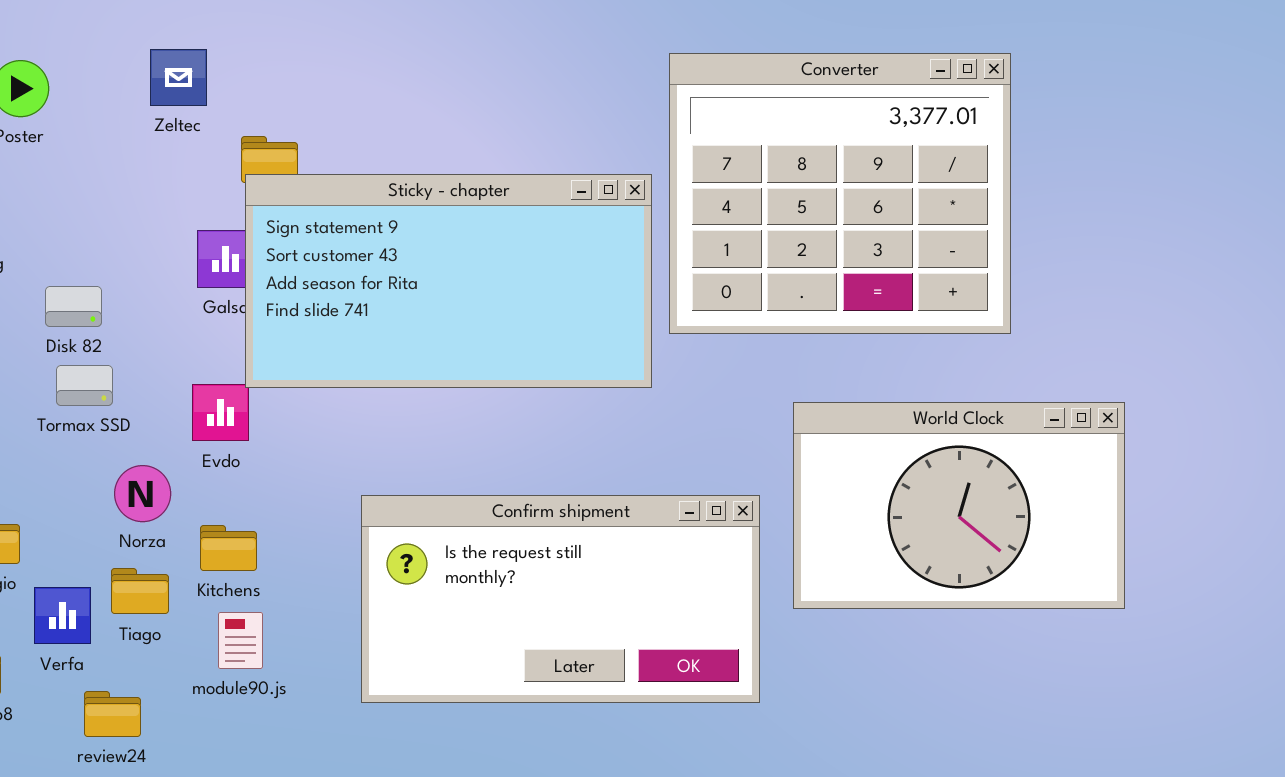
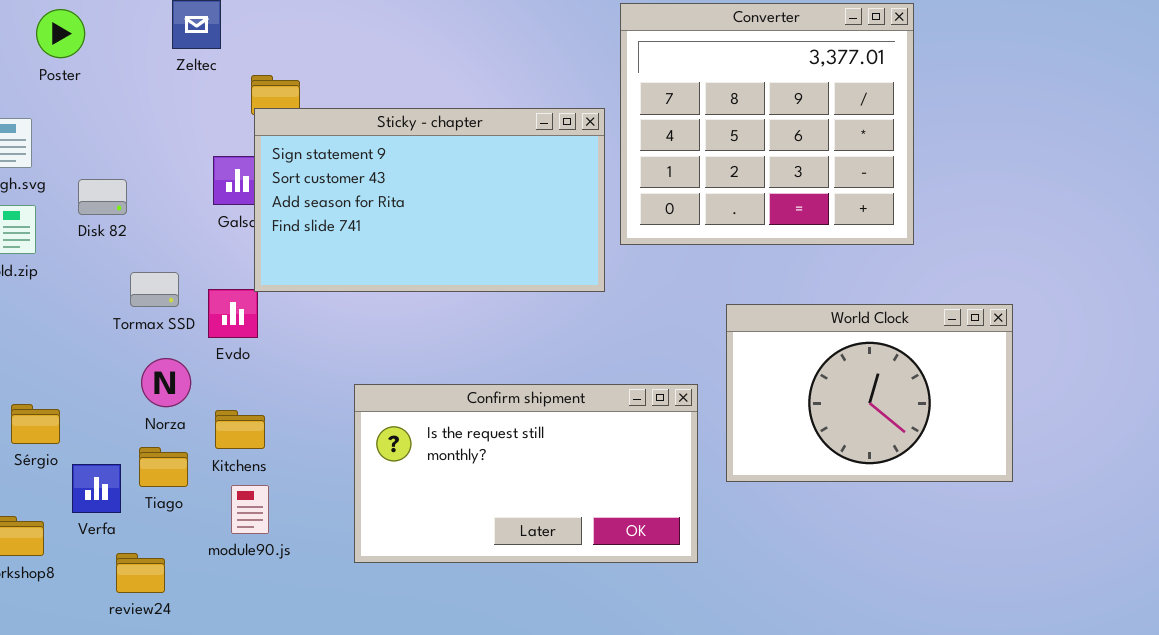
Disk 82: [45,286,102,327] -> [78,179,127,215], moved
Tormax SSD: [56,365,113,406] -> [130,272,179,307], moved

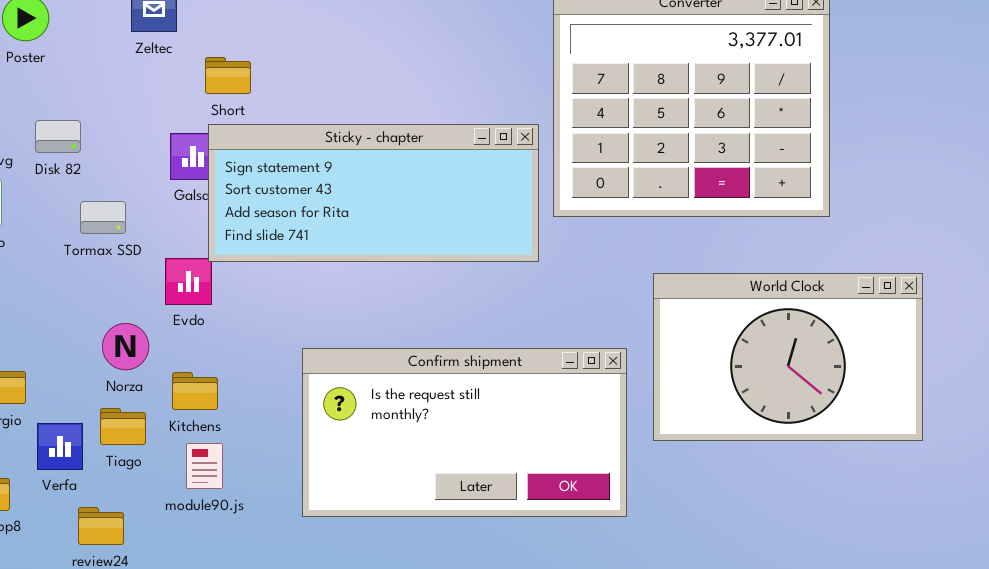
Sticky - chapter: [254,108,605,292] -> [208,124,539,262], resized
Disk 82: [78,179,127,215] -> [35,120,81,153], moved
Tormax SSD: [130,272,179,307] -> [80,201,126,234], moved

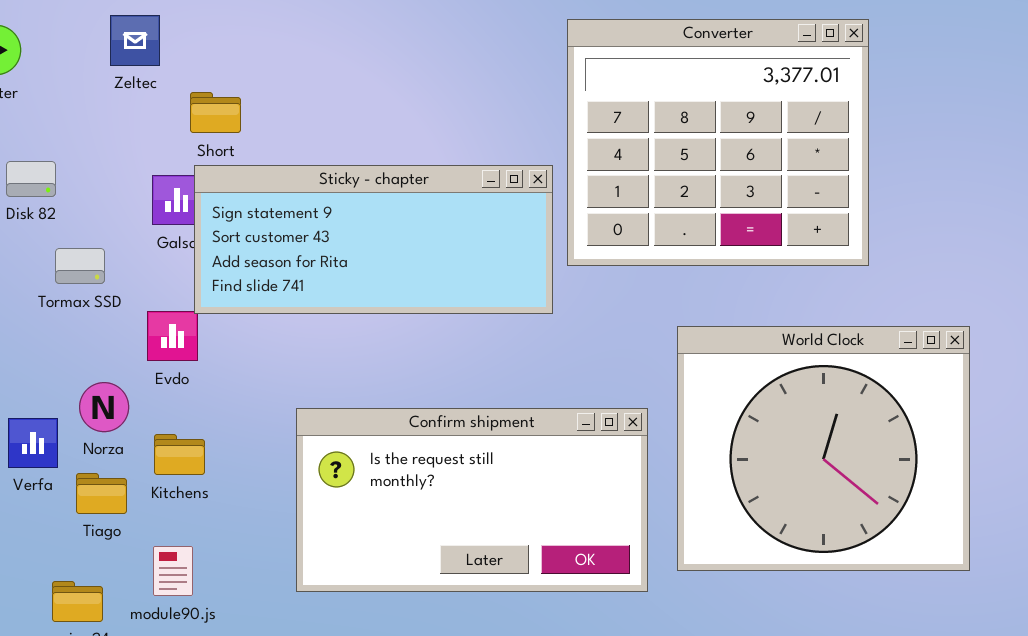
World Clock: [653,273,923,441] -> [677,326,970,571], resized
Verfa: [37,423,83,470] -> [8,418,58,468], moved
module90.js: [186,443,223,489] -> [153,546,193,596], moved

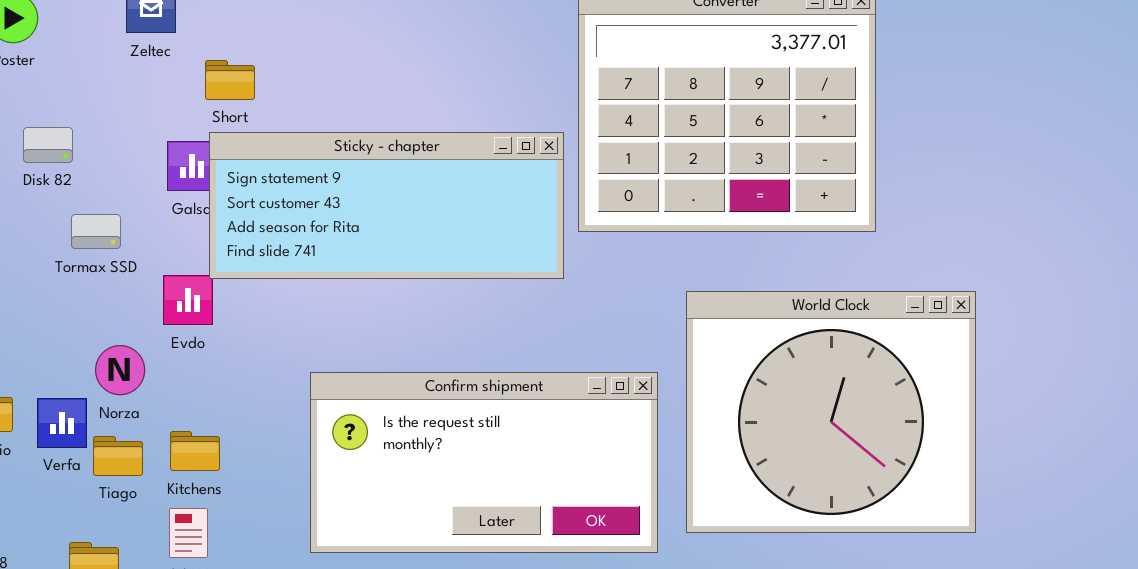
Verfa: [8,418,58,468] -> [37,398,87,448], moved
Kitchens: [154,434,205,475] -> [170,431,220,471], moved

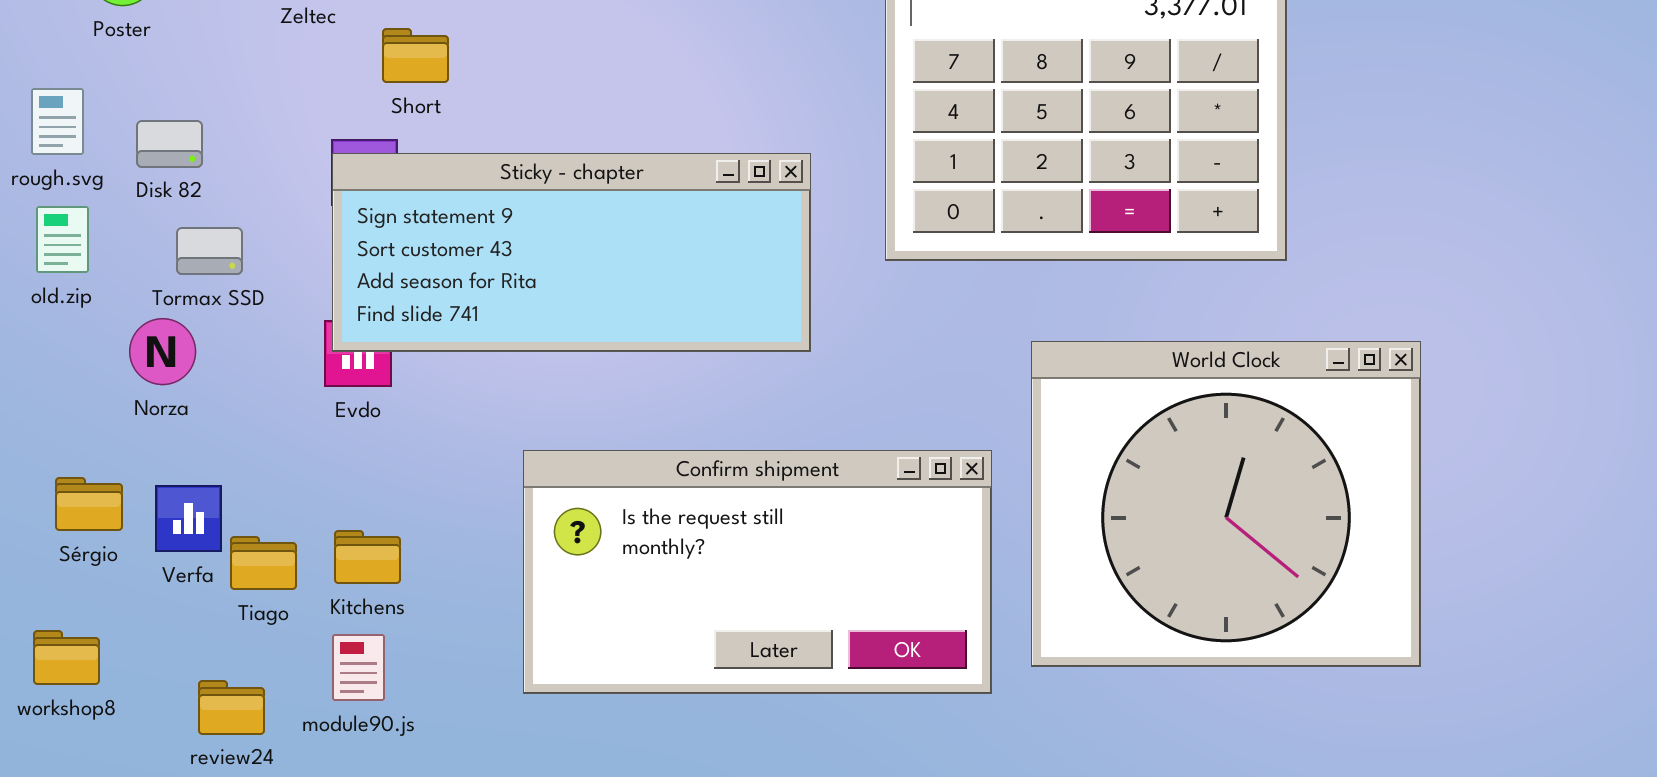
Sticky - chapter: [209,132,564,279] -> [332,153,811,352], moved
Tormax SSD: [71,214,121,249] -> [176,227,243,275], moved
Norza: [95,345,145,395] -> [129,318,196,385], moved

